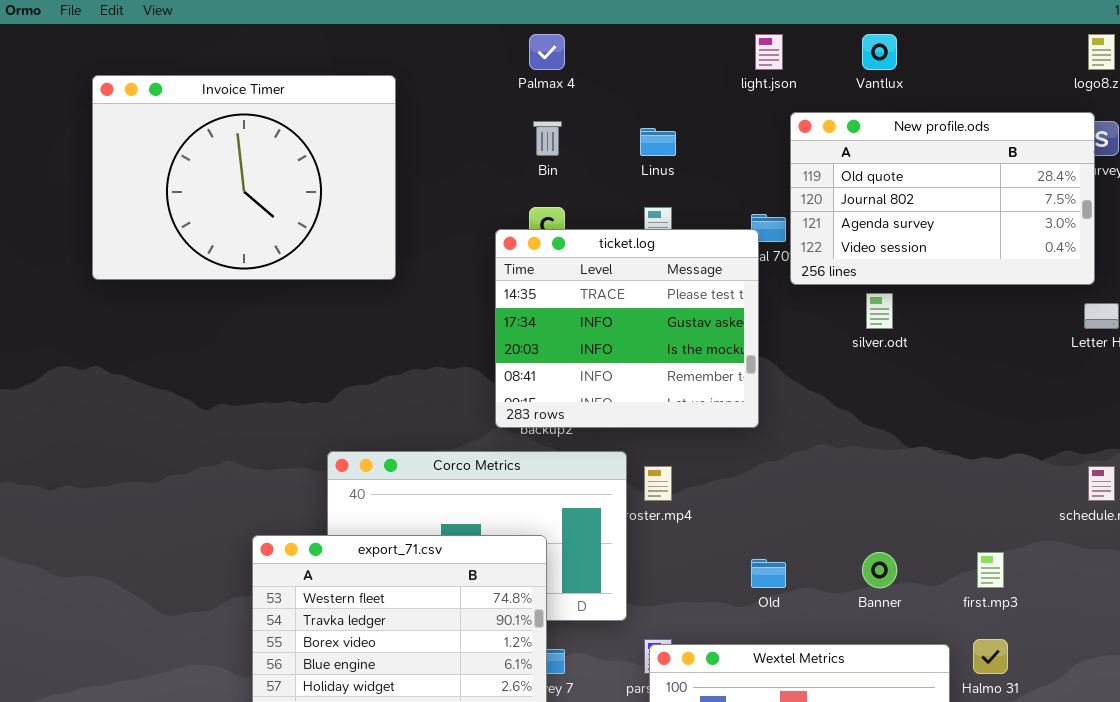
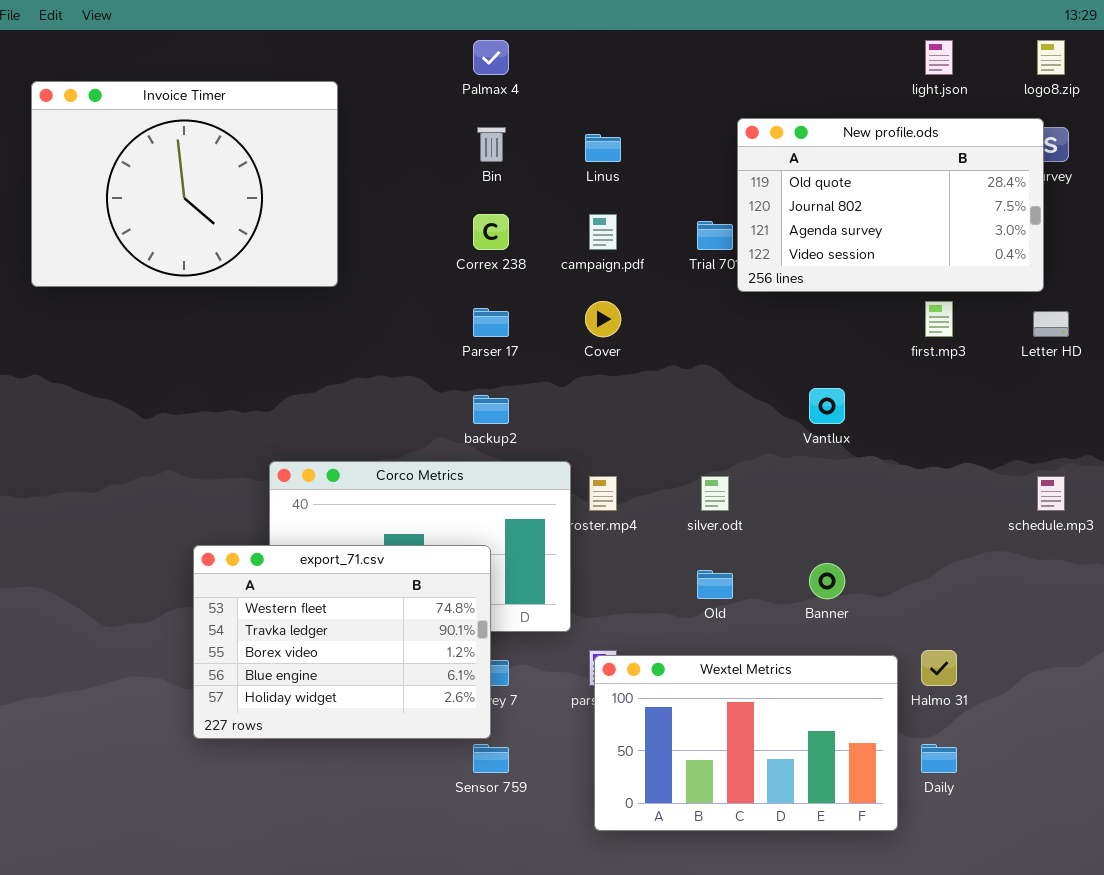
light.json: [755,34,783,70] -> [925,40,953,75], moved
Vantlux: [862,34,897,70] -> [809,388,845,424], moved
ticket.log: [495,229,759,428] -> none, closed
silver.odt: [866,293,893,329] -> [701,476,729,511], moved
first.mp3: [977,552,1004,588] -> [925,301,953,337], moved

